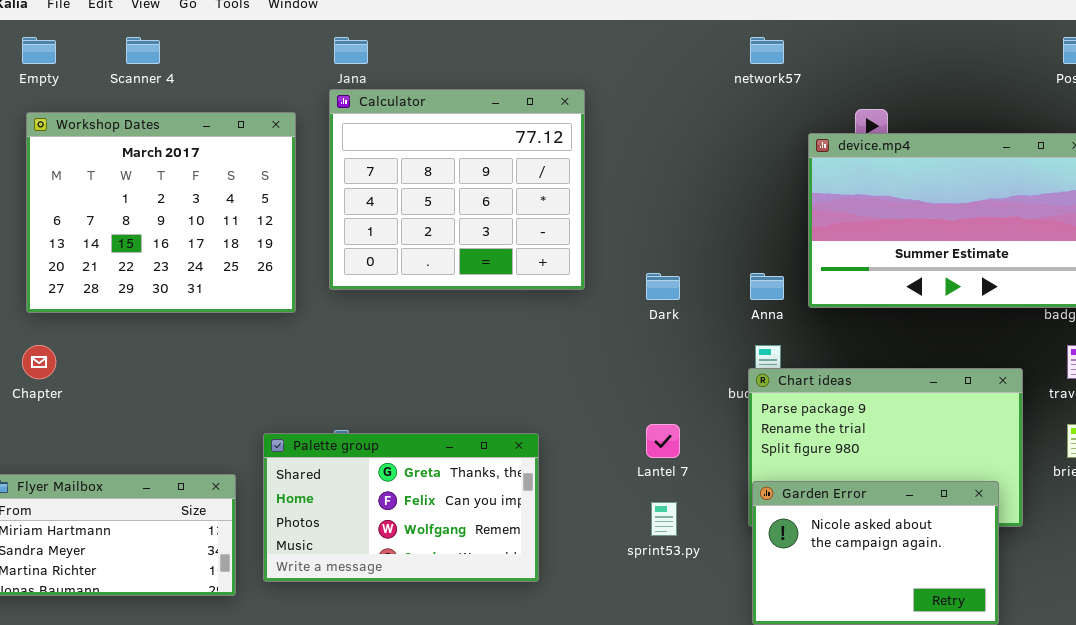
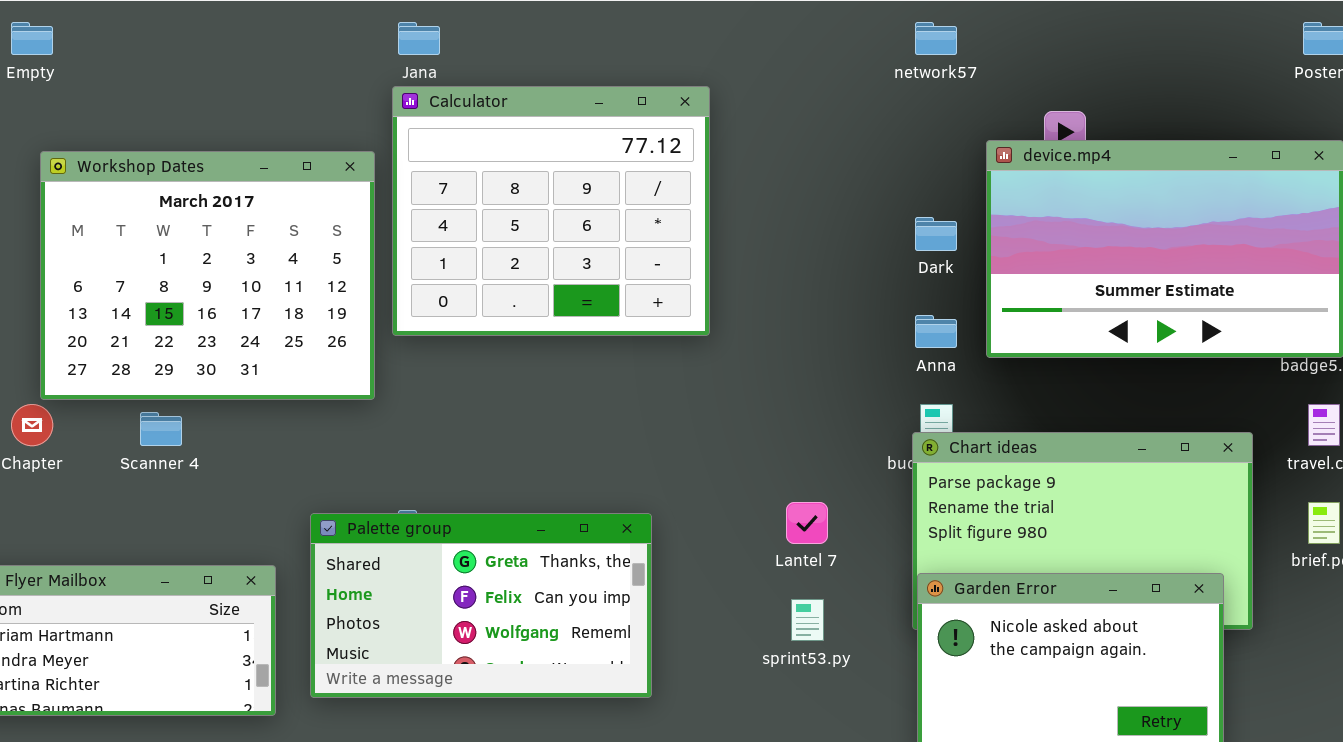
Scanner 4: [126,37,160,64] -> [140,412,182,446], moved
Workshop Dates: [26,112,296,313] -> [40,151,375,400], moved
Dark: [646,273,680,300] -> [915,217,957,251], moved

